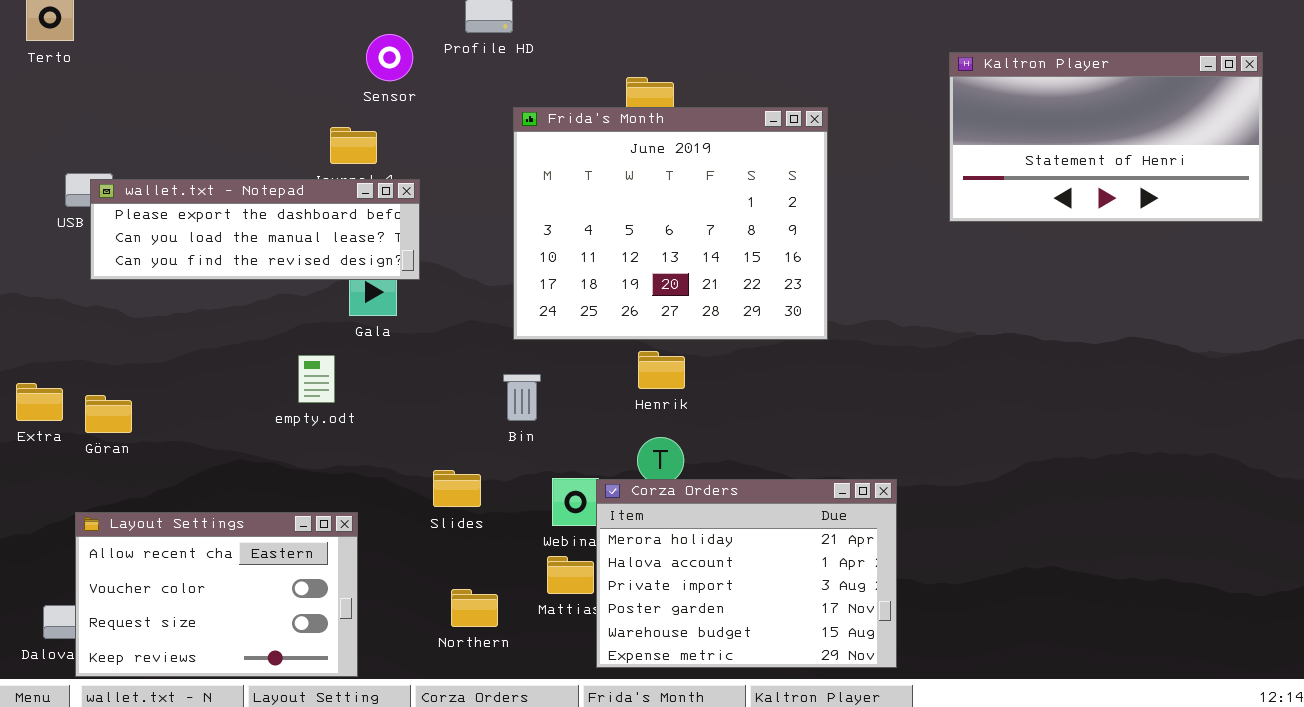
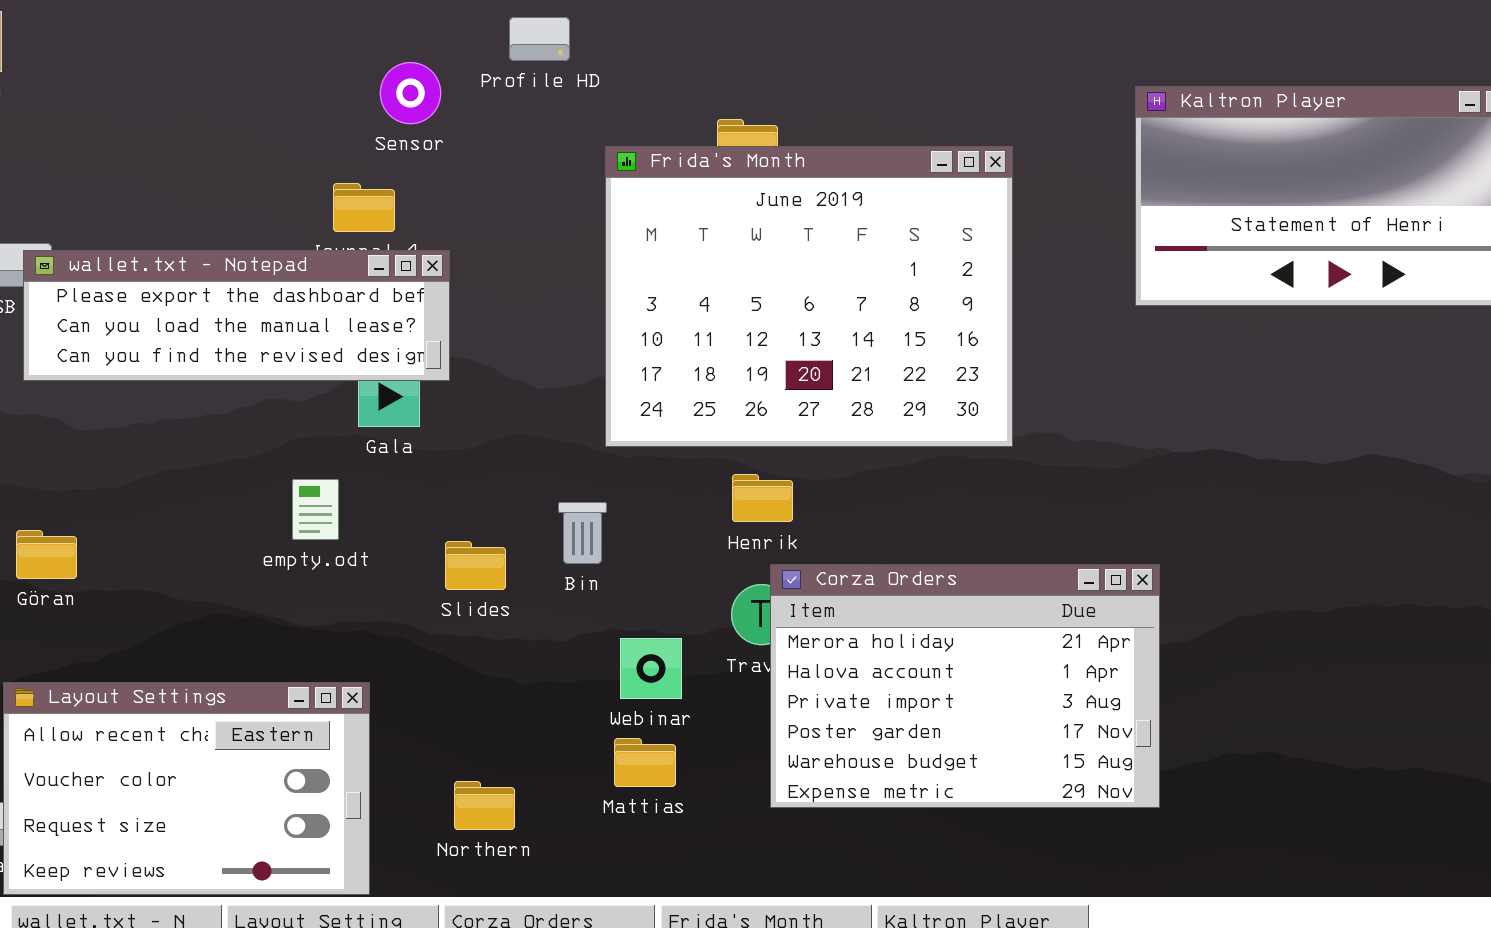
Frida's Month: [513,107,828,340] -> [605,146,1013,447], moved
Slides: [433,470,481,507] -> [445,541,506,590], moved
Corza Orders: [596,479,897,668] -> [770,564,1160,808], moved
Northern: [451,589,498,627] -> [454,781,515,830], moved

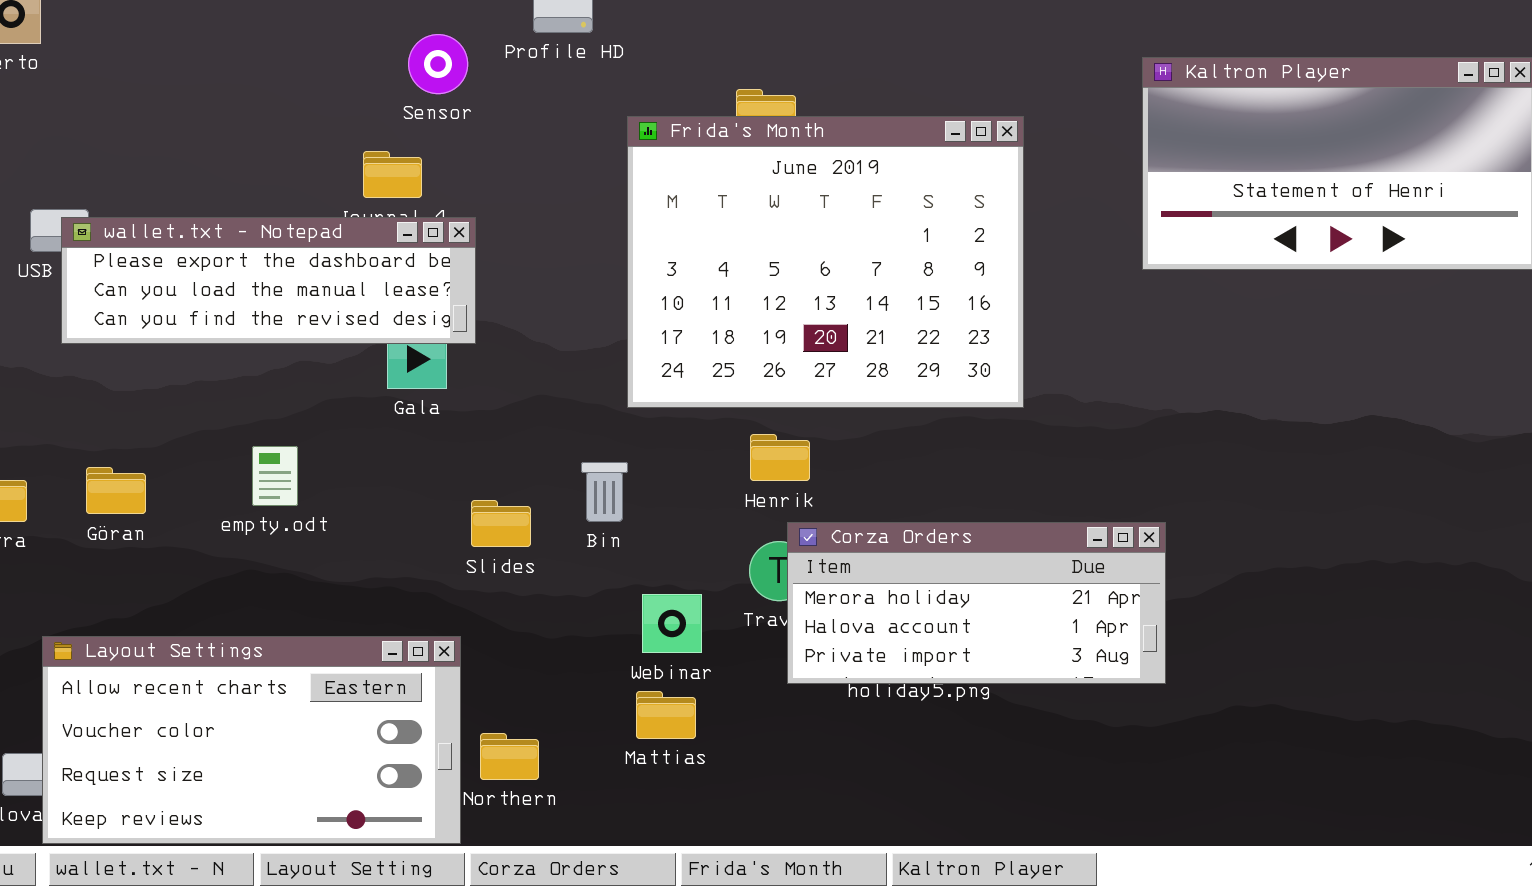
empty.odt: [292,479,339,540] -> [252,446,298,506], moved
Göran: [16,530,77,579] -> [86,467,146,514], moved
Corza Orders: [770,564,1160,808] -> [787,522,1166,684], resized
Layout Settings: [3,682,370,895] -> [42,636,461,844], resized

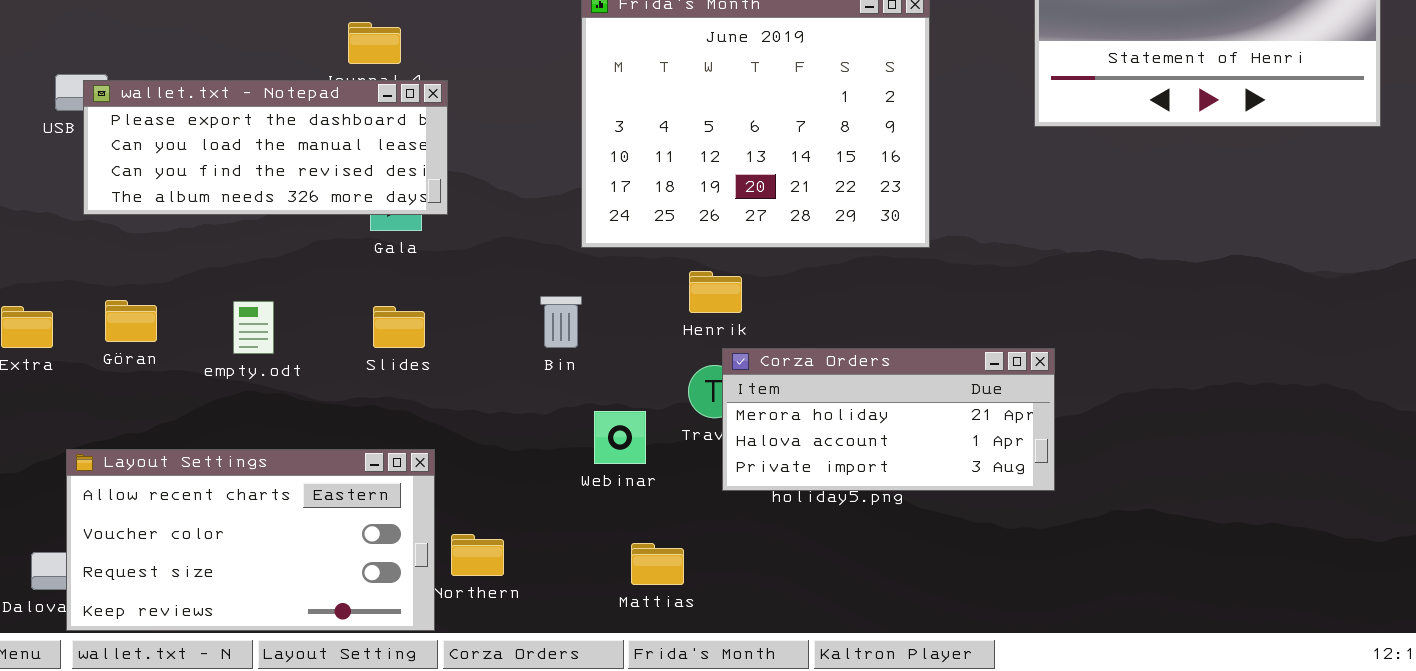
wallet.txt - Notepad: [61,217,476,344] -> [83,80,448,215], resized
empty.odt: [252,446,298,506] -> [233,301,274,354], moved
Slides: [471,500,531,547] -> [373,306,425,348], moved
Mattias: [636,691,696,739] -> [631,543,684,585], moved

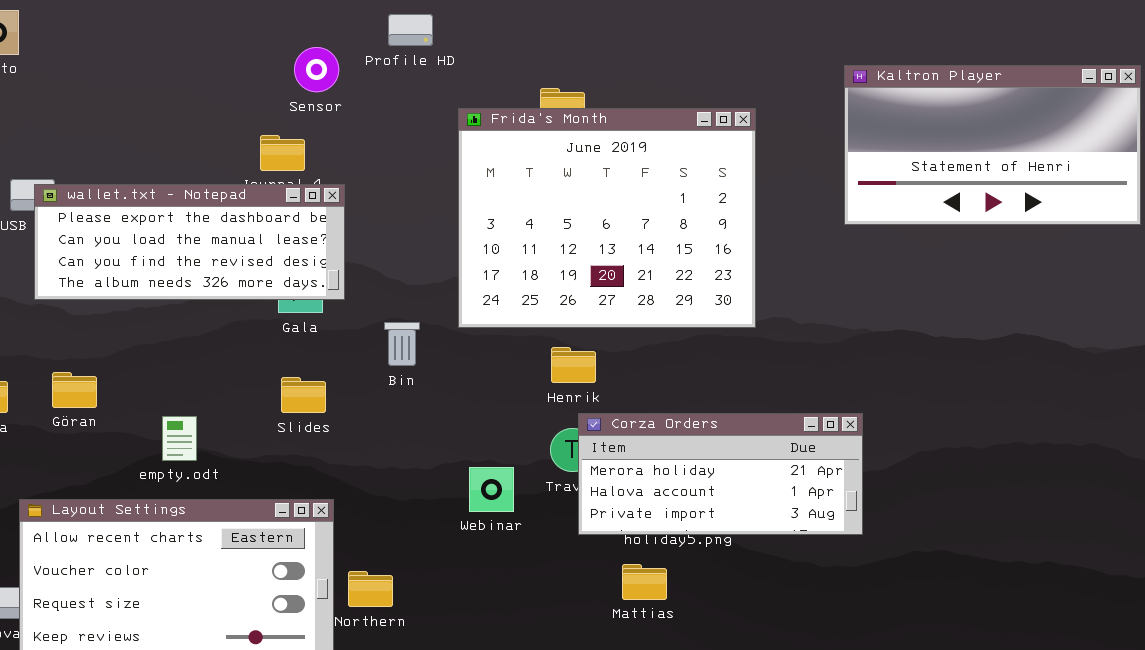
Bin: [540,296,582,348] -> [384,322,420,366], moved
empty.odt: [233,301,274,354] -> [162,416,197,461], moved
Mattias: [631,543,684,585] -> [622,564,667,600], moved

